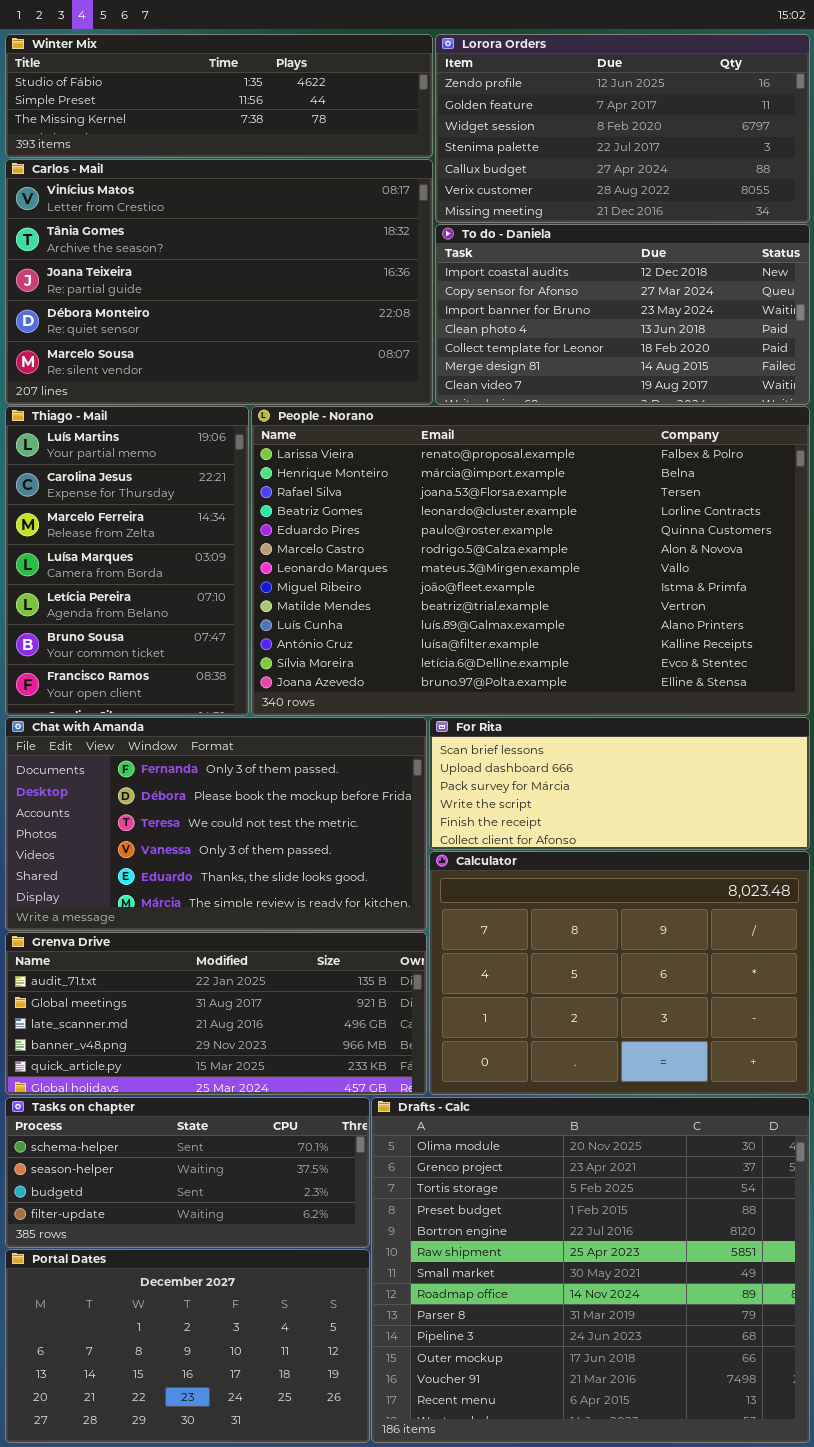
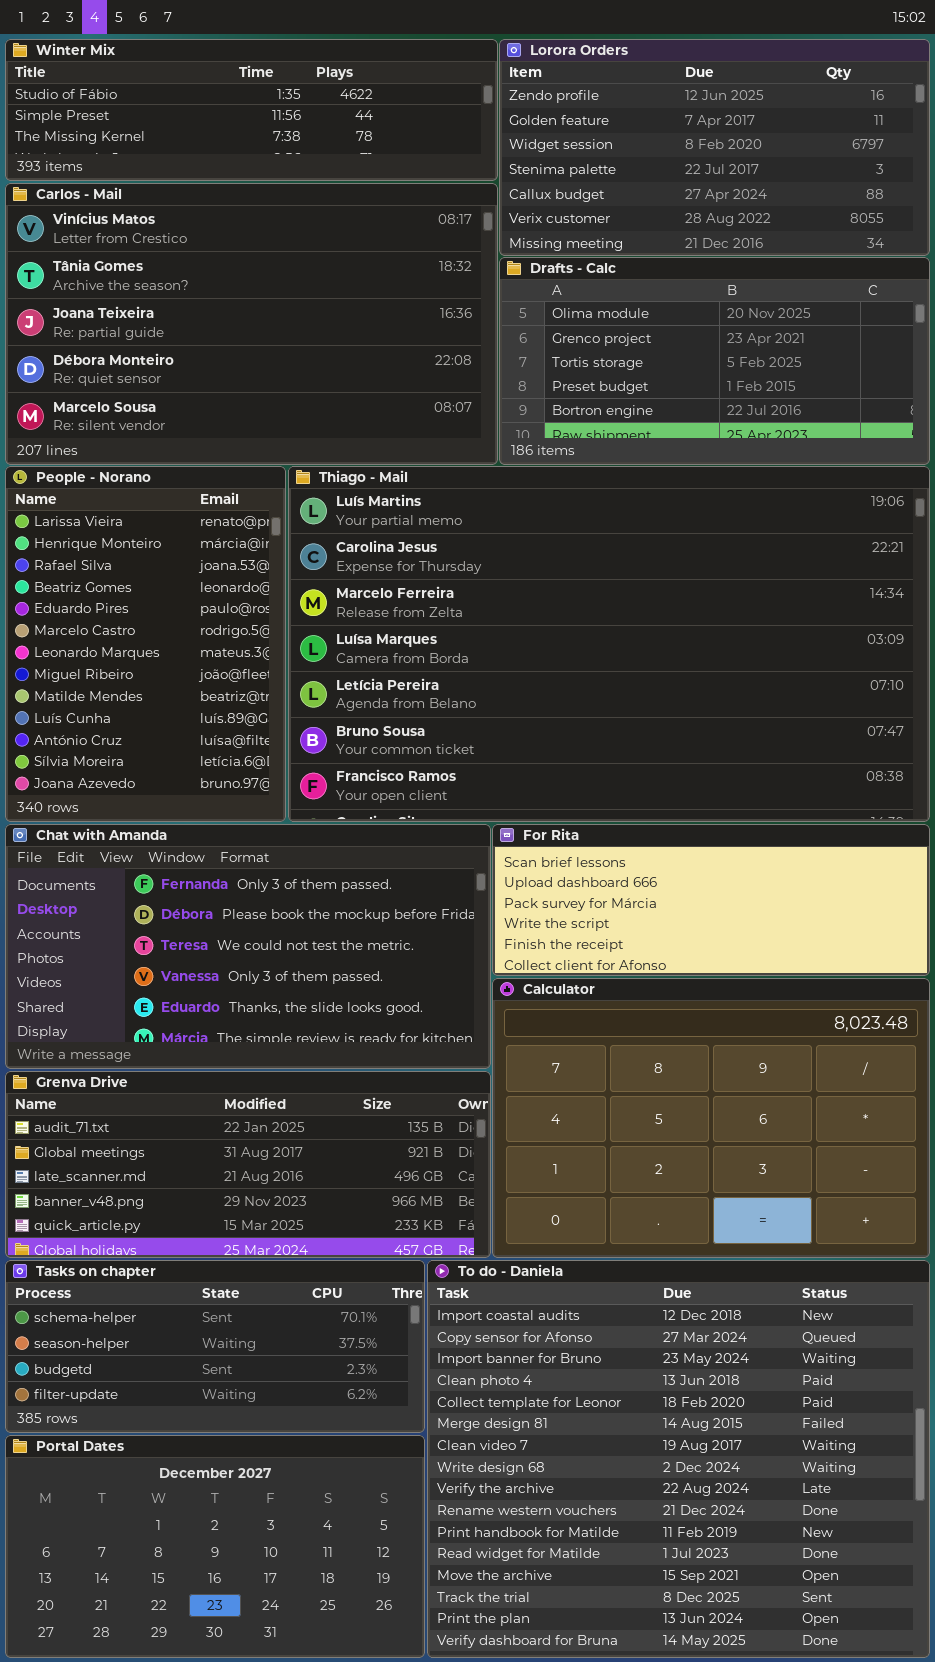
To do - Daniela: [435,224,810,405] -> [427,1260,930,1658], moved, resized
Thiago - Mail: [5,406,249,716] -> [288,466,930,822], moved, resized
People - Norano: [251,406,810,716] -> [5,466,286,822], moved, resized
Drafts - Calc: [371,1097,810,1443] -> [499,257,930,465], moved, resized

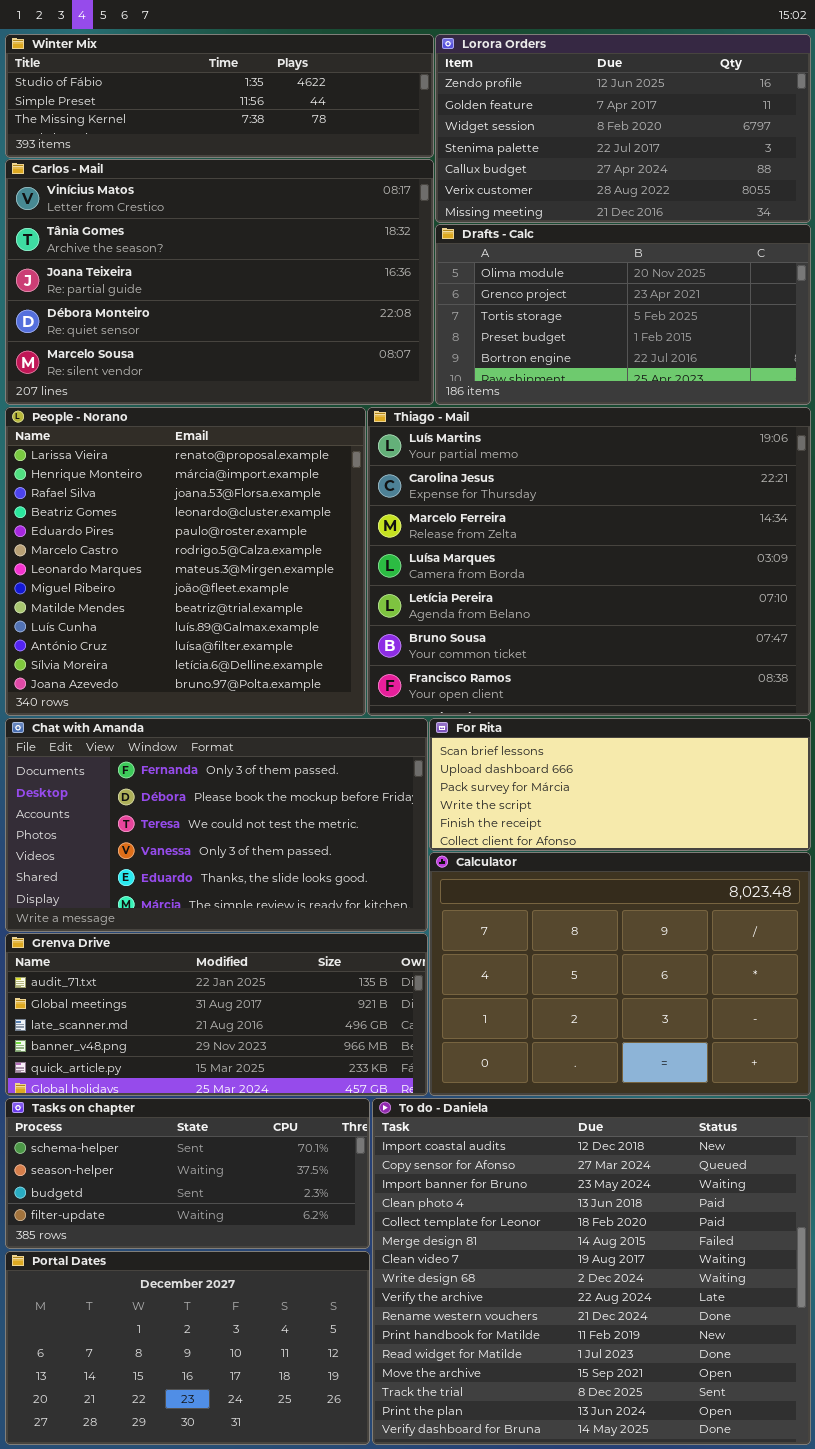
People - Norano: [5,466,286,822] -> [5,407,366,716], resized
Thiago - Mail: [288,466,930,822] -> [367,407,811,716], resized

